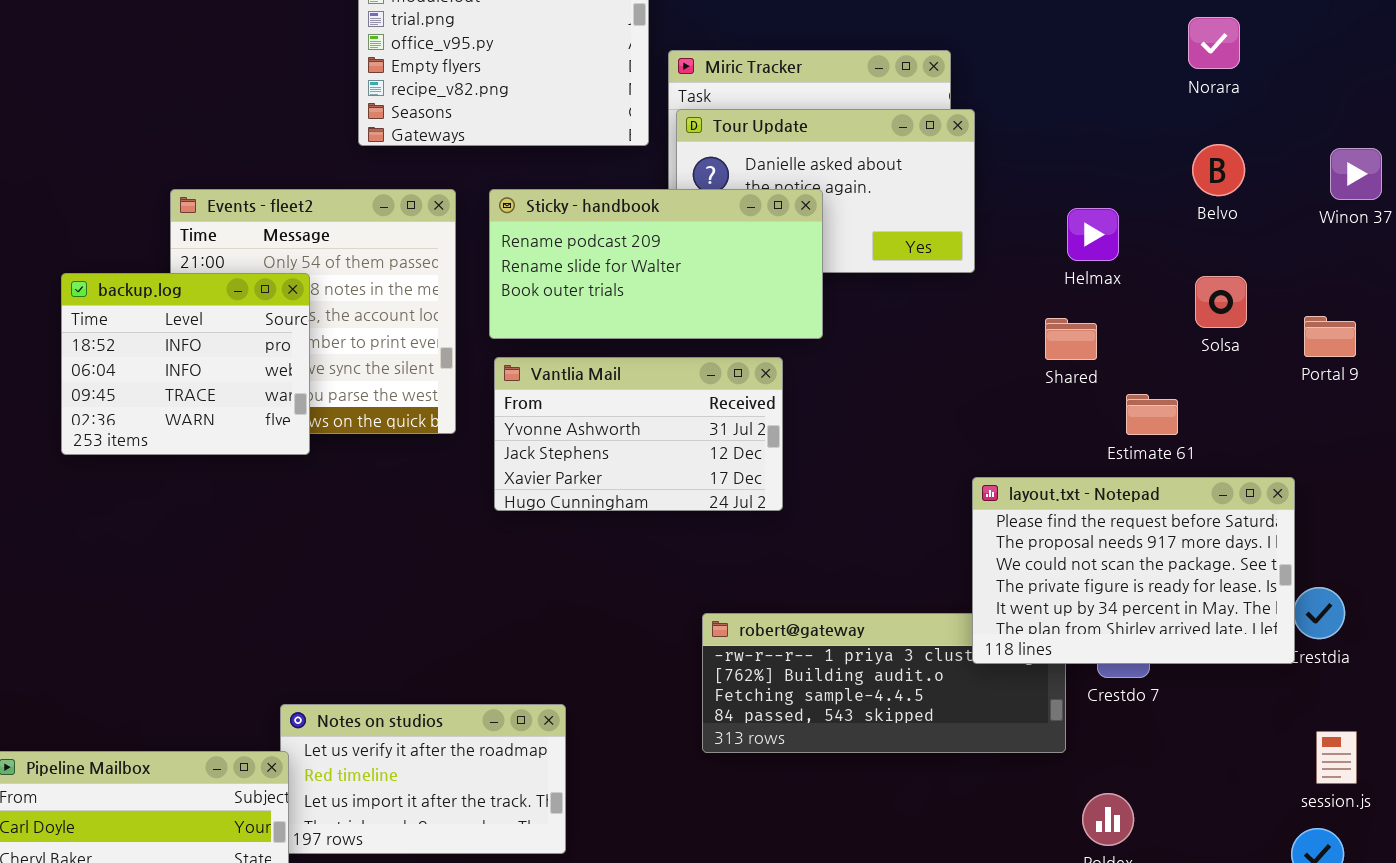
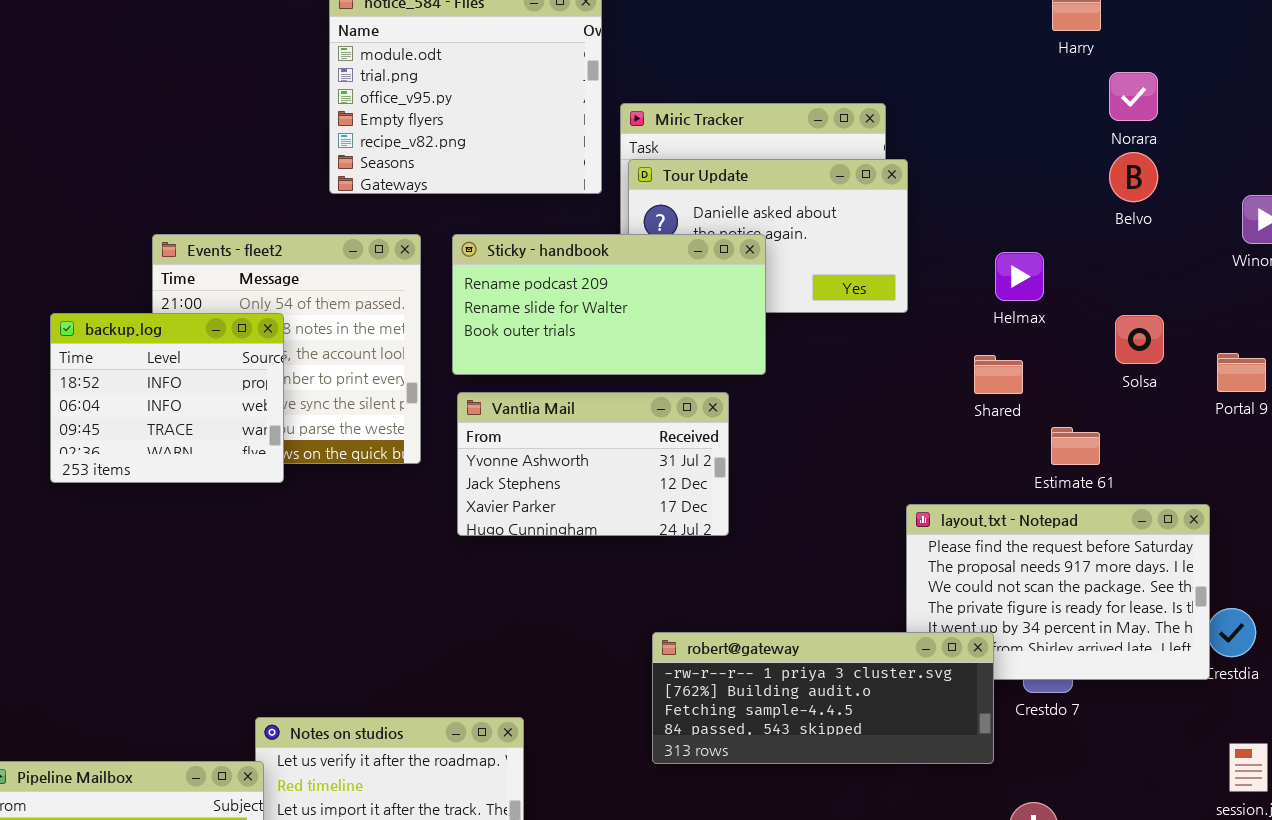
Belvo: [1192,144,1245,196] -> [1109,152,1158,202], moved
robert@gateway: [702,613,1066,753] -> [652,632,994,764], raised

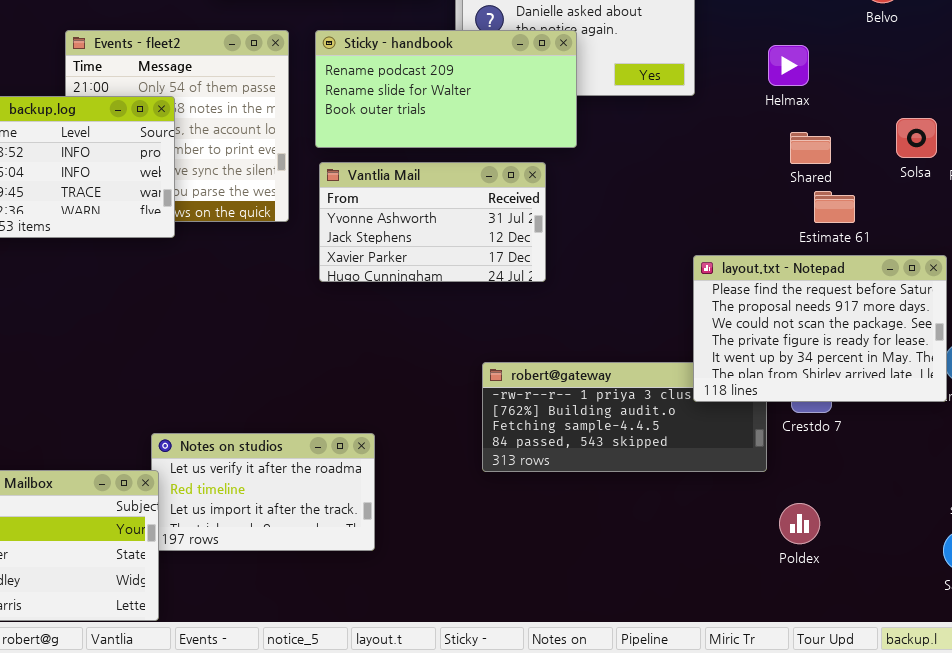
Solsa: [1115,315,1164,364] -> [896,118,937,158], moved
Shared: [974,355,1023,394] -> [790,132,831,164], moved
layout.txt - Notepad: [906,504,1210,680] -> [693,255,947,402], raised

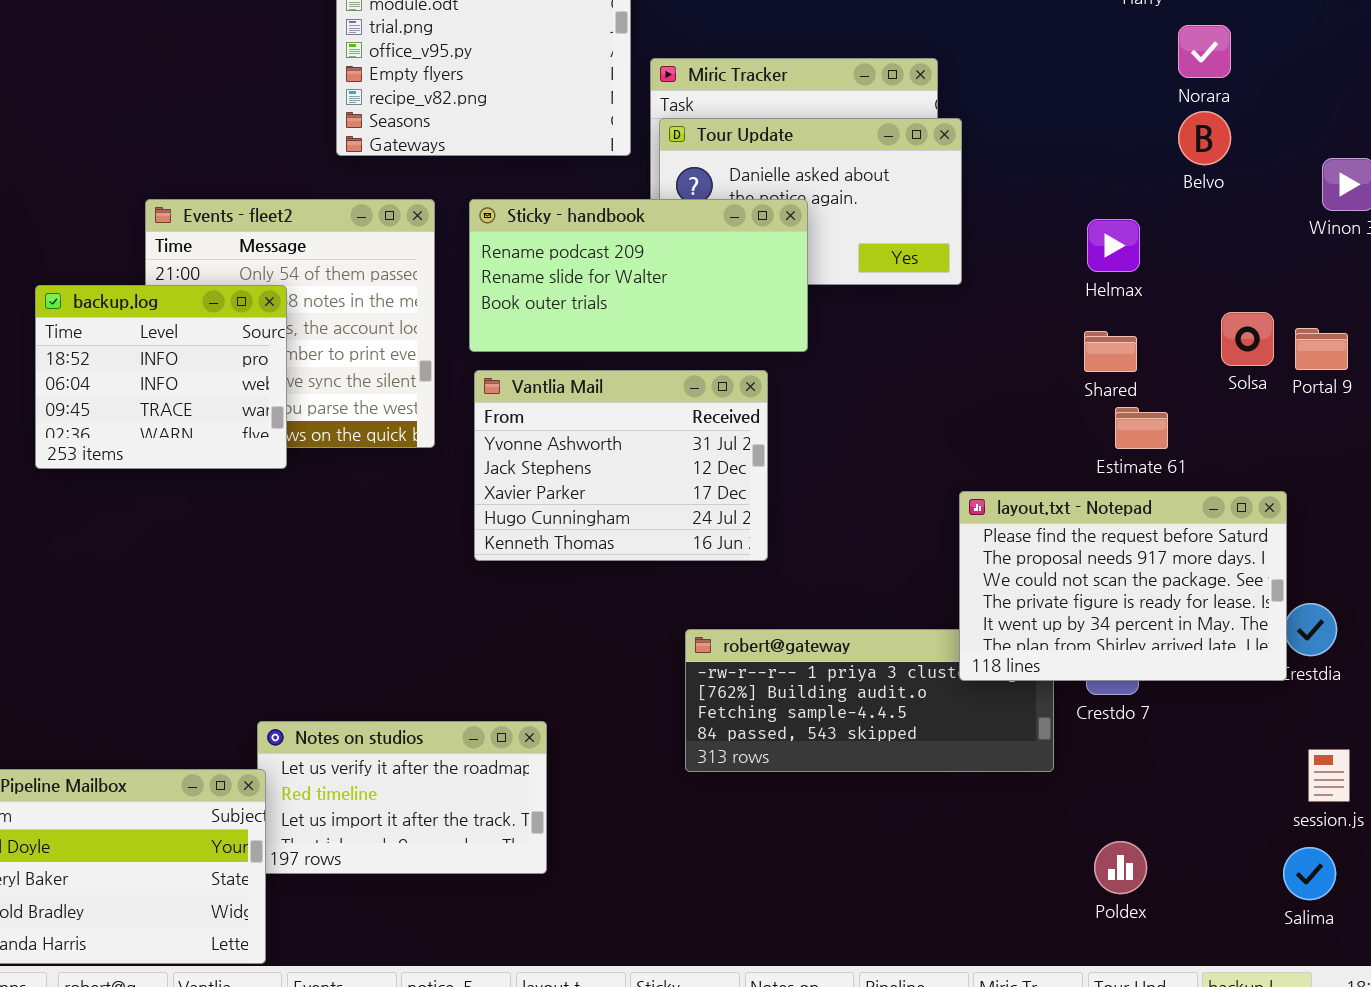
Helmax: [768,45,809,86] -> [1087,219,1140,272], moved
Vantlia Mail: [319,162,546,282] -> [474,370,768,561], resized
Poldex: [779,503,820,544] -> [1094,841,1147,894], moved

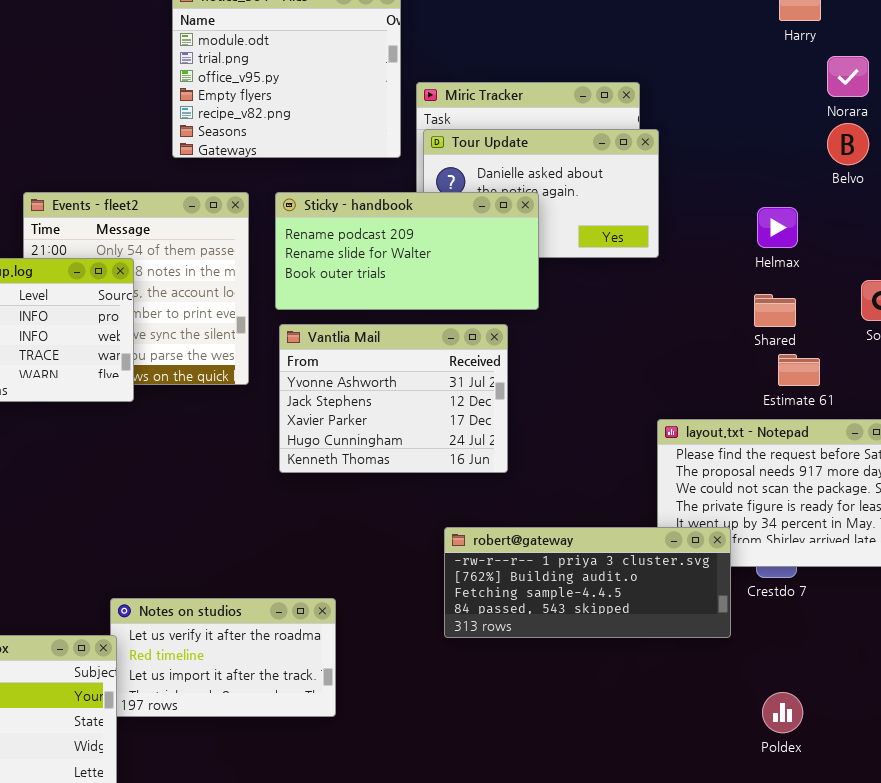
robert@gateway: [685,629,1054,772] -> [444,527,731,638], raised

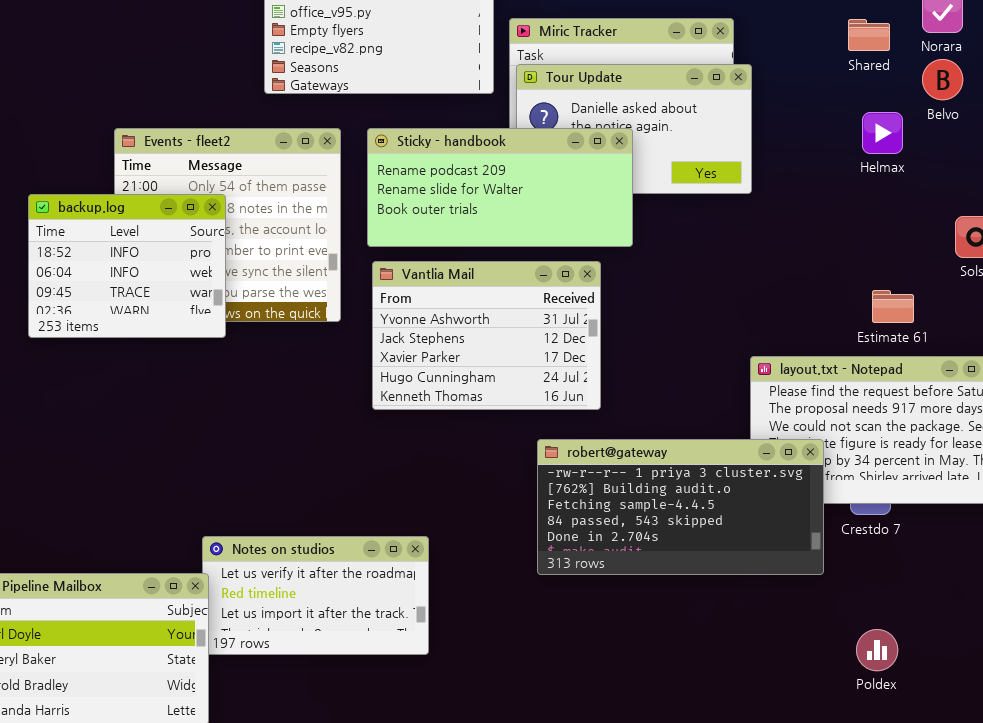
Helmax: [757,207,798,248] -> [862,112,903,154], moved
Shared: [754,294,796,327] -> [848,19,890,51], moved
robert@gateway: [444,527,731,638] -> [537,439,824,575], resized

